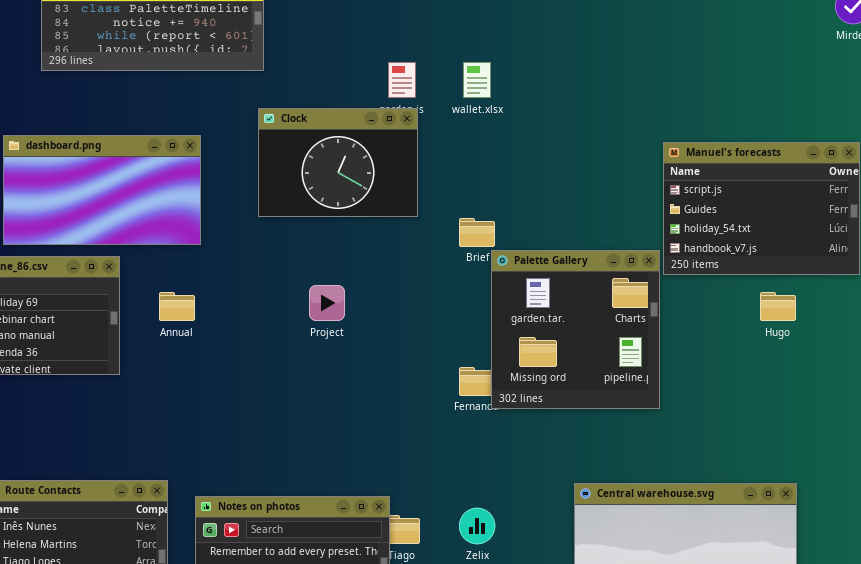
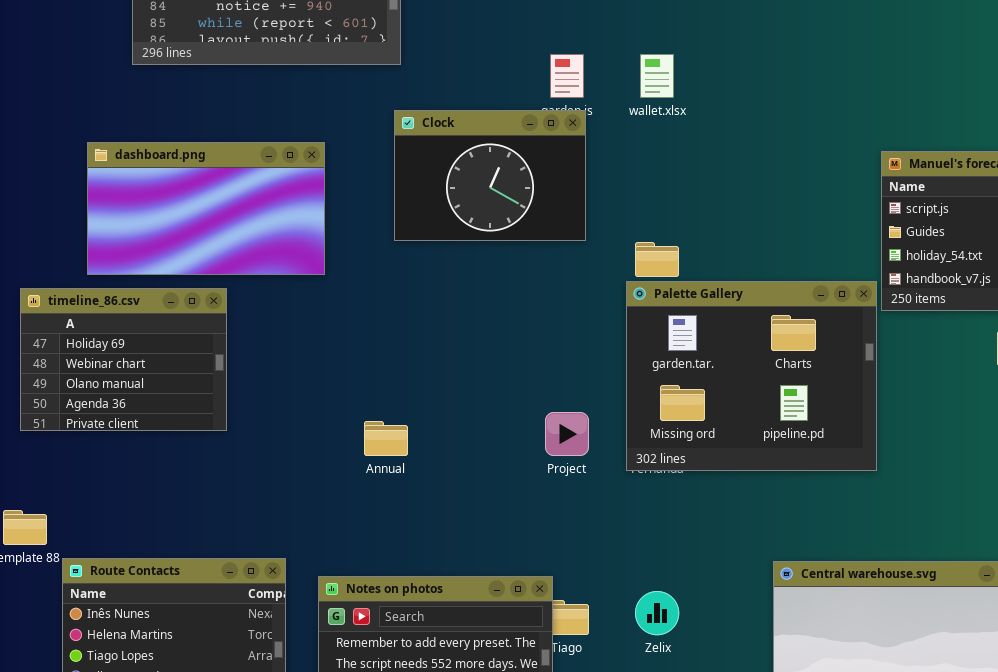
Palette Gallery: [491,250,660,409] -> [626,281,877,471], resized
Project: [309,285,345,321] -> [545,412,589,456], moved
Annual: [159,292,195,321] -> [364,421,408,456], moved

